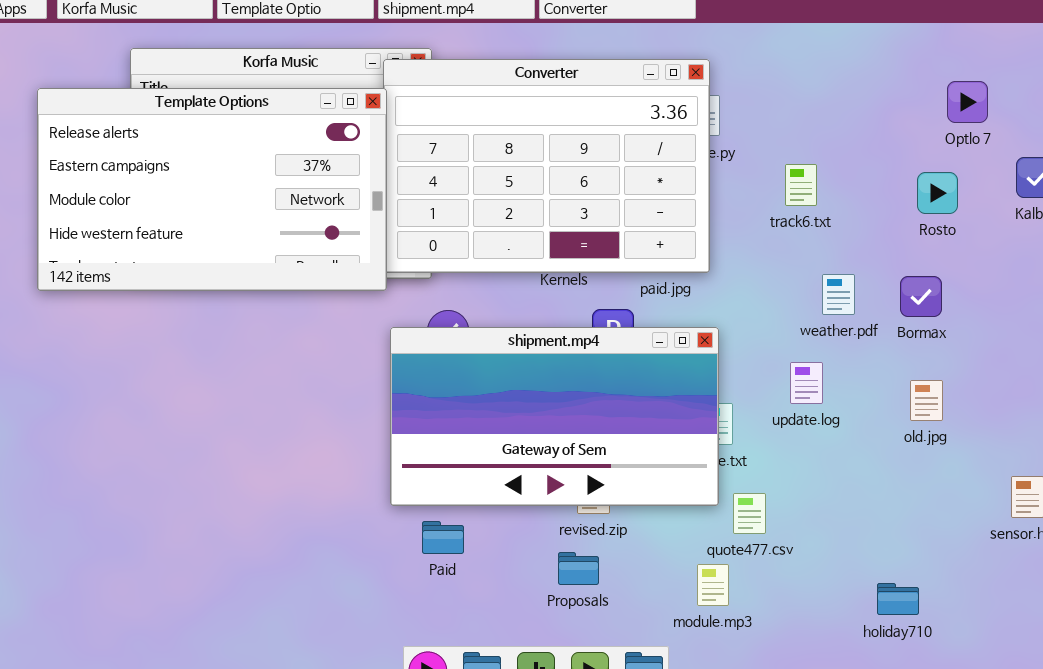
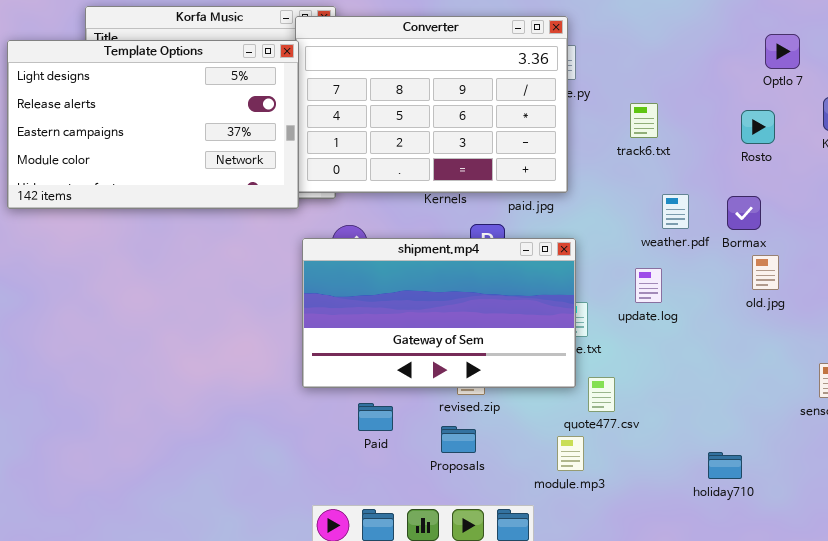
Template Options: [37,88,387,291] -> [7,40,299,209], scrolled up 1 row
old.jpg: [910,380,943,421] -> [752,255,779,290], moved
Paid: [422,521,464,554] -> [358,403,393,431], moved

